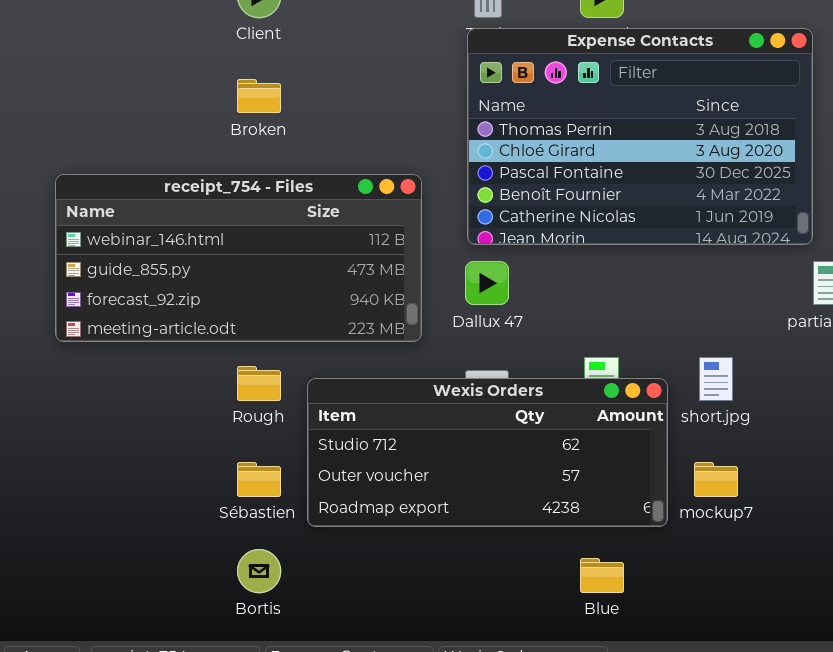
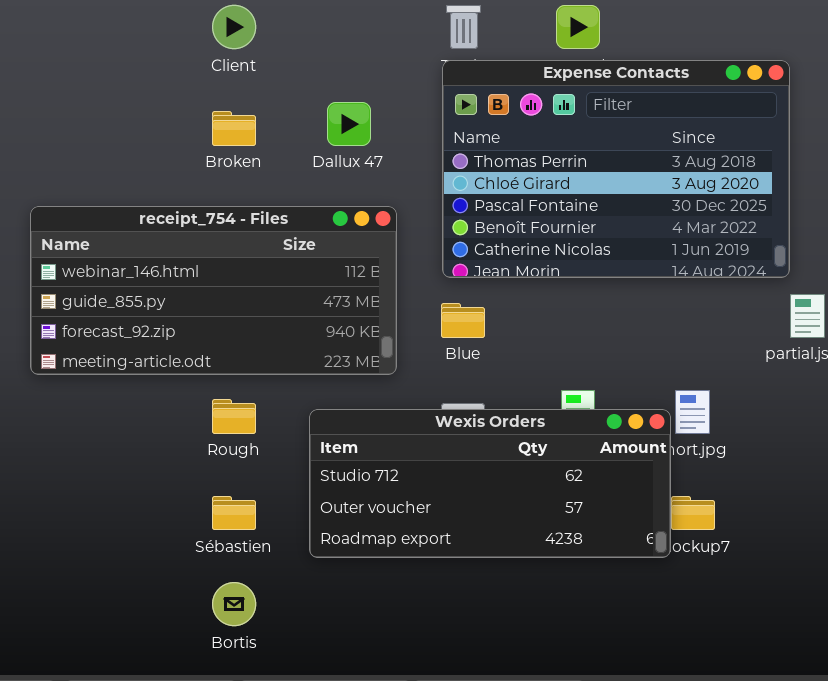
Dallux 47: [465,261,509,305] -> [327,102,371,146], moved
Wexis Orders: [307,378,668,527] -> [309,409,671,558], moved
Blue: [580,558,624,593] -> [441,303,485,338], moved

